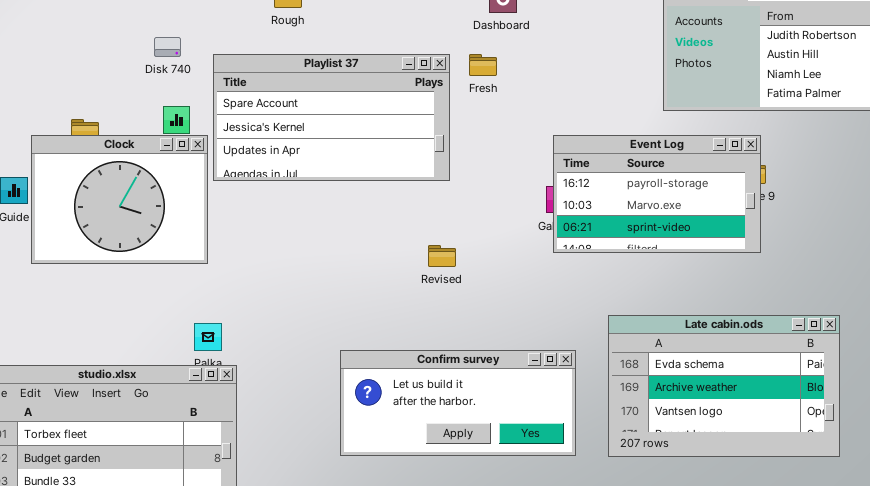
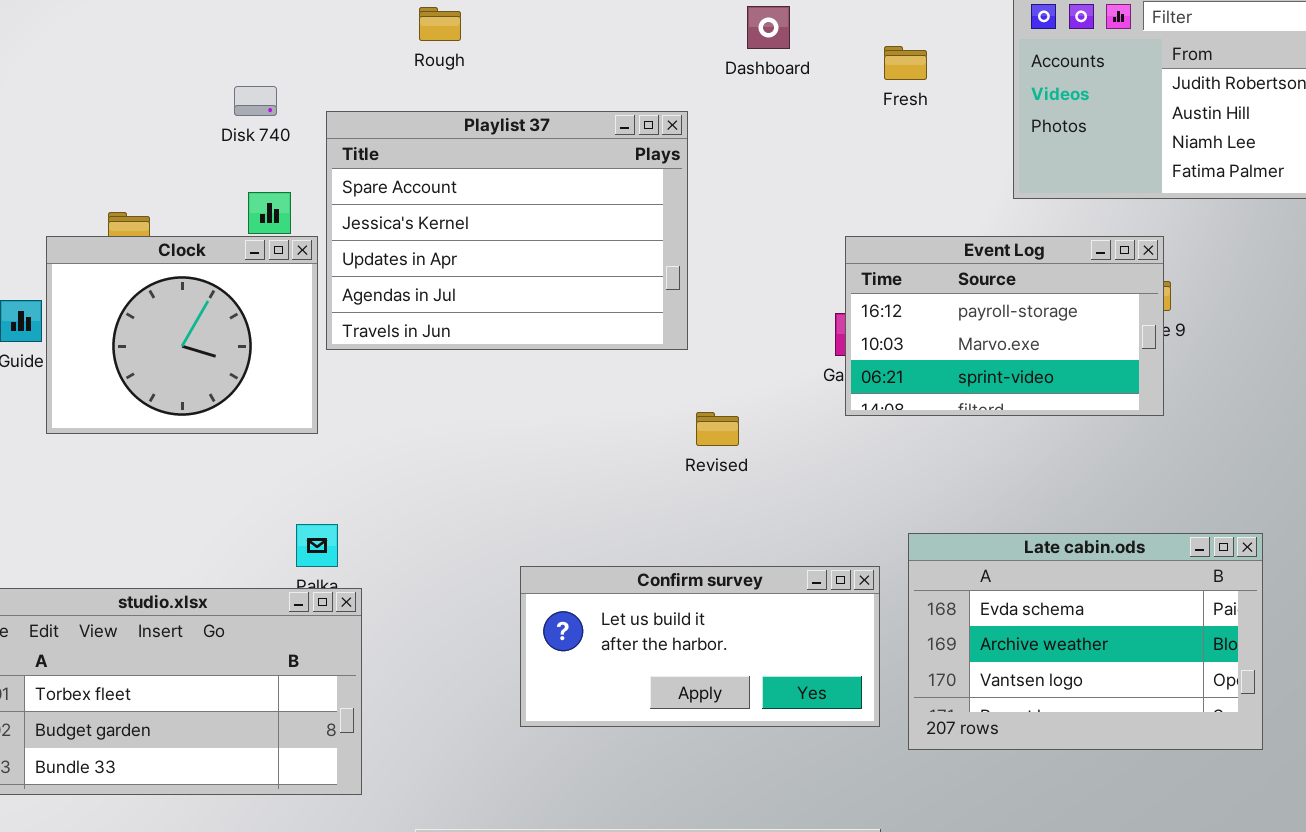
Playlist 37: [213,54,450,181] -> [326,111,688,350], resized
Fresh: [469,54,497,76] -> [884,46,927,80], moved
Revised: [428,245,456,267] -> [696,412,739,446], moved
Late cabin.ods: [608,315,840,457] -> [908,533,1263,750], moved

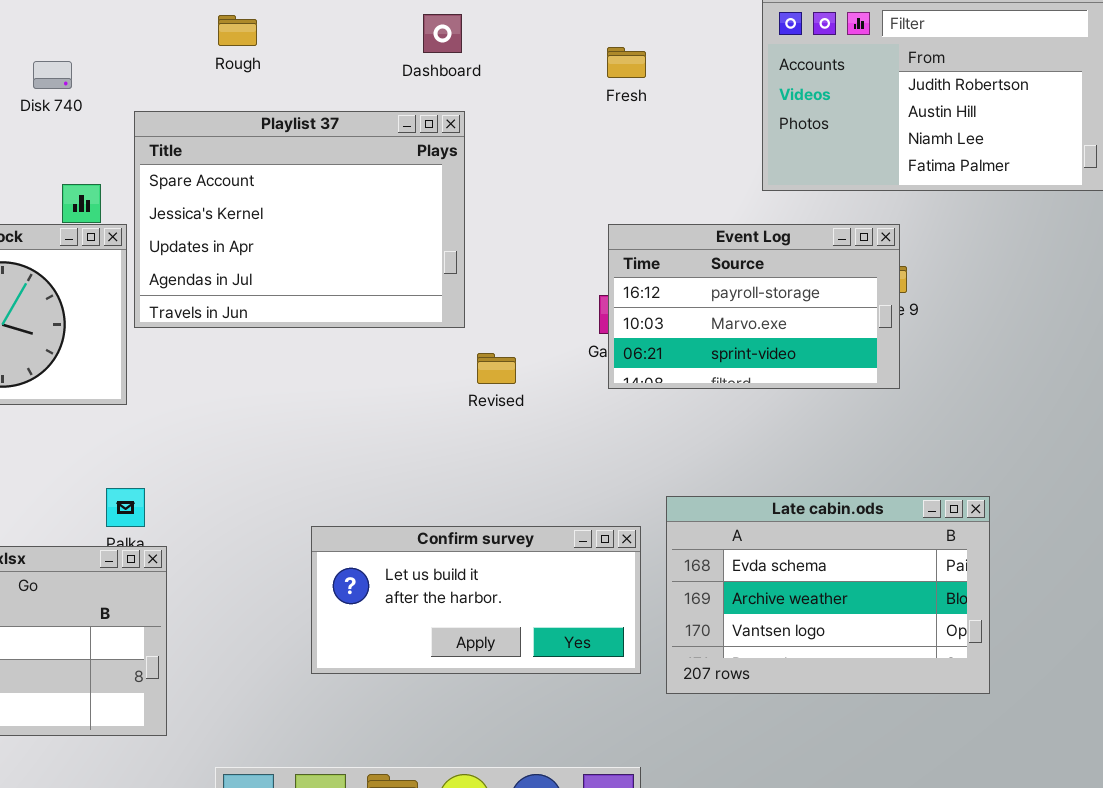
Dashboard: [747,6,790,49] -> [423,14,462,53], moved
Fresh: [884,46,927,80] -> [607,47,646,78], moved
Disk 740: [234,86,277,116] -> [33,61,72,89], moved
Revised: [696,412,739,446] -> [477,353,516,384], moved

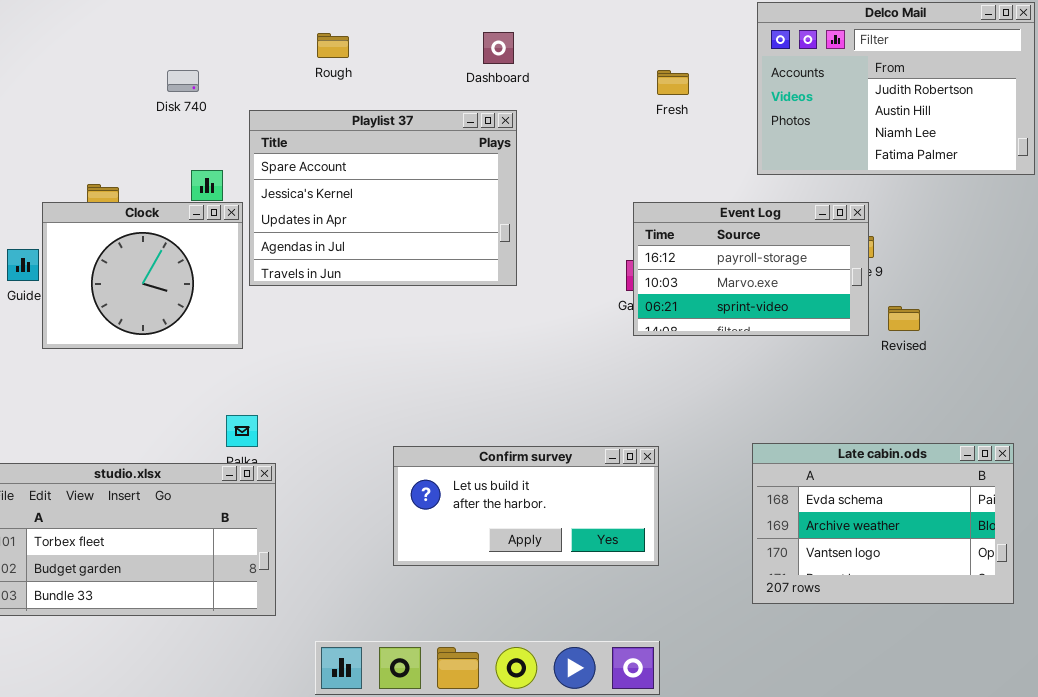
Fresh: [607,47,646,78] -> [657,70,689,95], moved
Revised: [477,353,516,384] -> [888,306,920,331], moved
Late cabin.ods: [666,496,990,694] -> [752,443,1014,604], moved

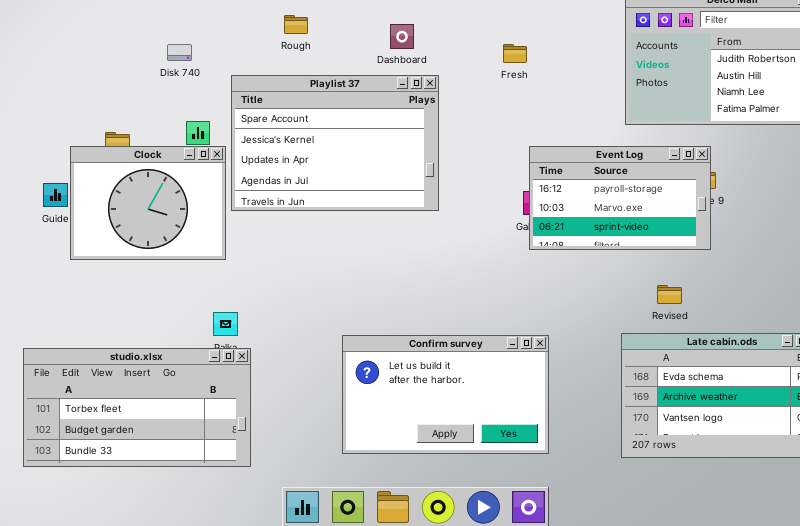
Dashboard: [483,32,514,64] -> [390,24,414,49], moved
Fresh: [657,70,689,95] -> [503,44,527,63], moved
Revised: [888,306,920,331] -> [657,285,682,304], moved
Confirm survey: [393,446,659,566] -> [342,335,549,454], resized

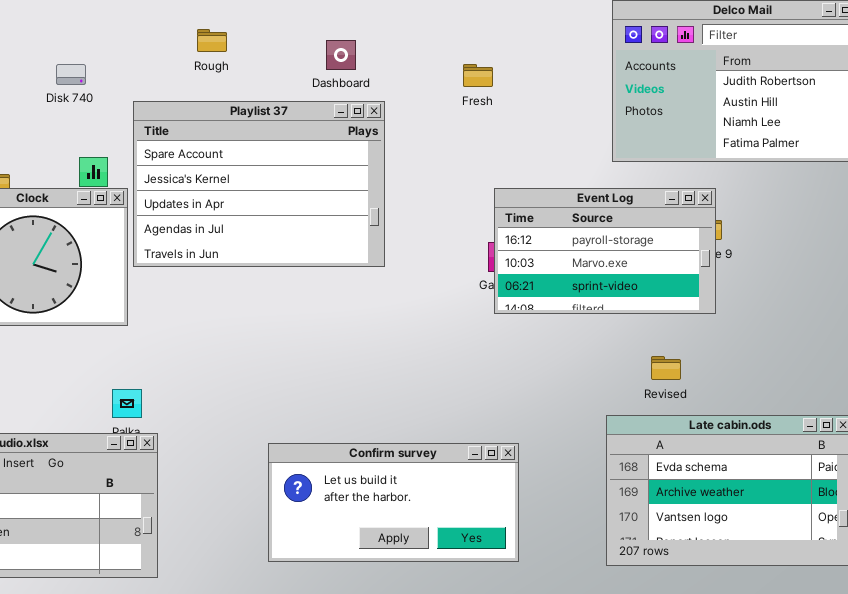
Confirm survey: [342,335,549,454] -> [268,443,519,562], resized

